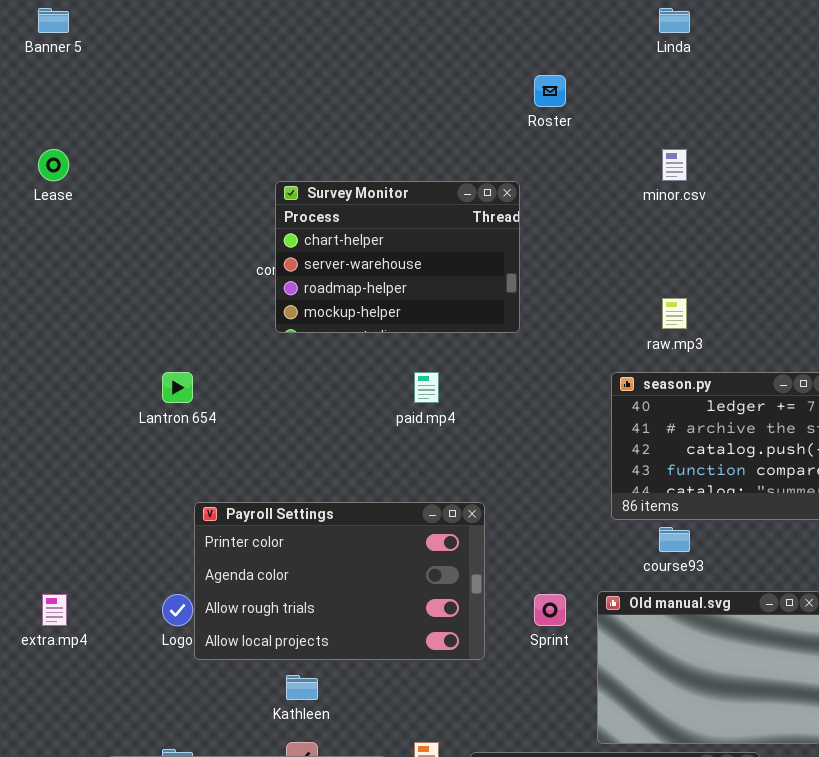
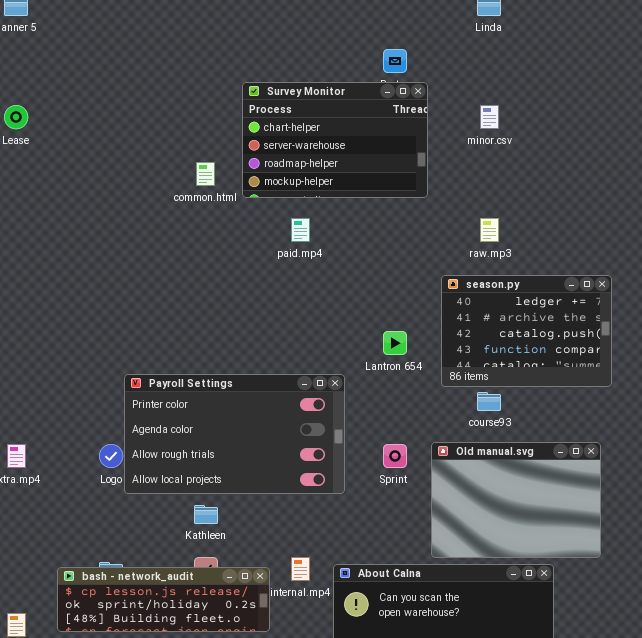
Survey Monitor: [275,181,520,333] -> [242,82,428,198], moved
Lantron 654: [162,372,193,403] -> [383,331,407,355], moved
paid.mp4: [414,372,439,403] -> [291,218,310,242], moved

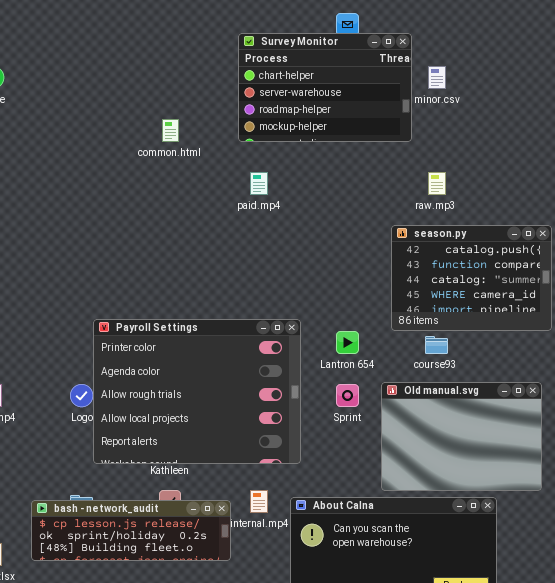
Survey Monitor: [242,82,428,198] -> [238,33,412,142], moved
season.py: [441,275,612,387] -> [391,225,552,331], scrolled down 2 rows
Lantron 654: [383,331,407,355] -> [336,331,359,354], moved
Payroll Settings: [124,374,345,494] -> [93,319,301,464], resized

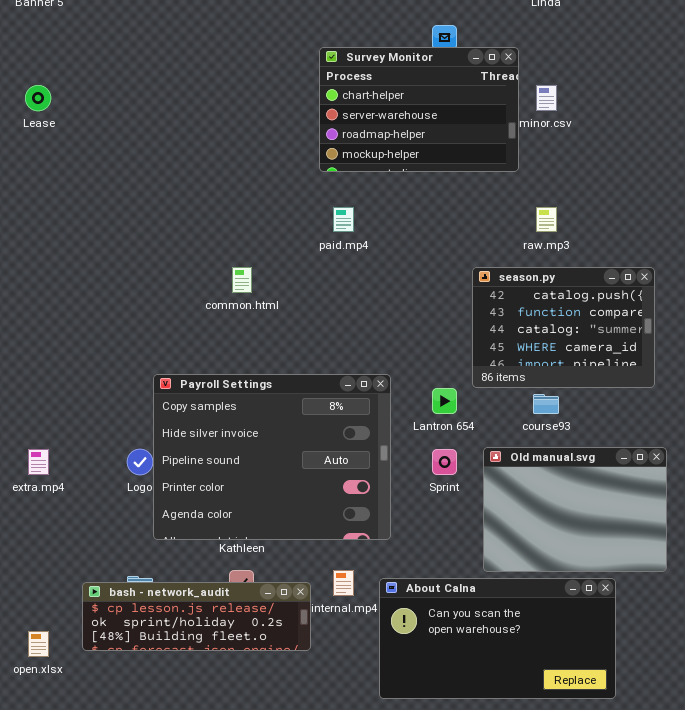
common.html: [162,119,179,142] -> [232,267,252,293], moved
season.py: [391,225,552,331] -> [472,267,655,388], moved
Payroll Settings: [93,319,301,464] -> [153,374,391,540], scrolled up 3 rows

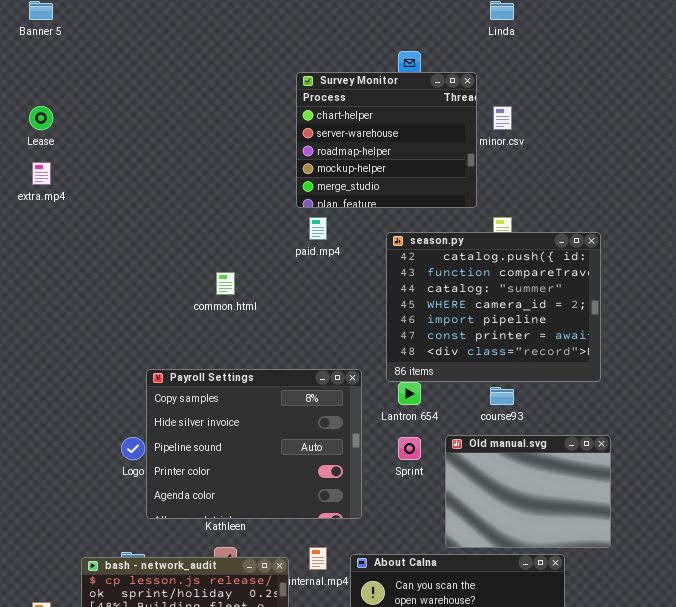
Survey Monitor: [319,47,519,172] -> [296,72,477,208], resized
season.py: [472,267,655,388] -> [386,232,601,382], resized
extra.mp4: [28,449,49,475] -> [32,162,51,185], moved

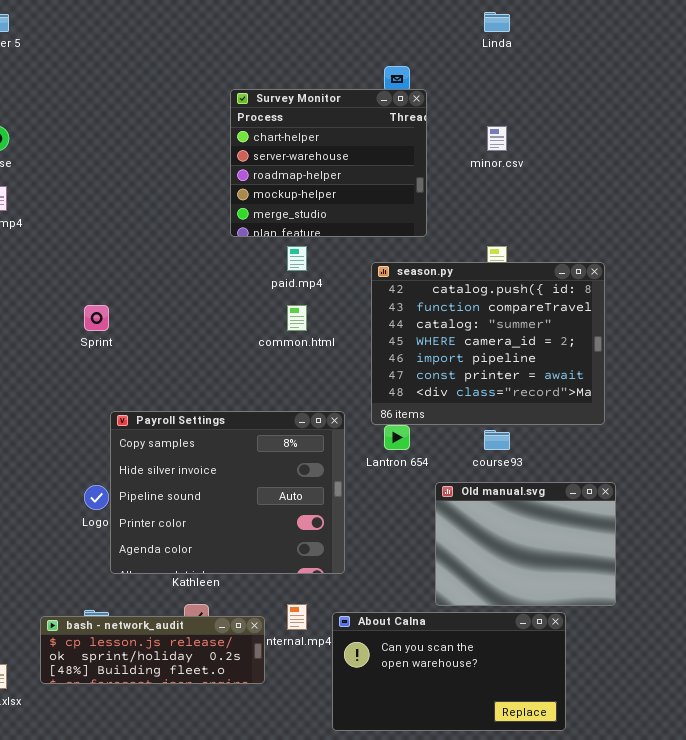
Survey Monitor: [296,72,477,208] -> [230,89,427,237], moved
common.html: [216,272,235,295] -> [287,305,307,331], moved
Sprint: [398,437,421,460] -> [84,305,109,331], moved

